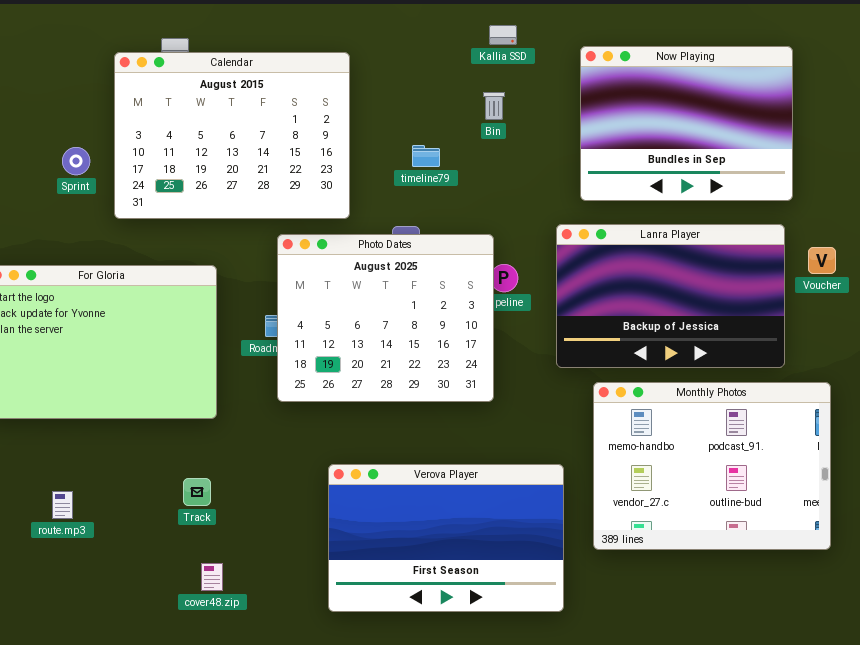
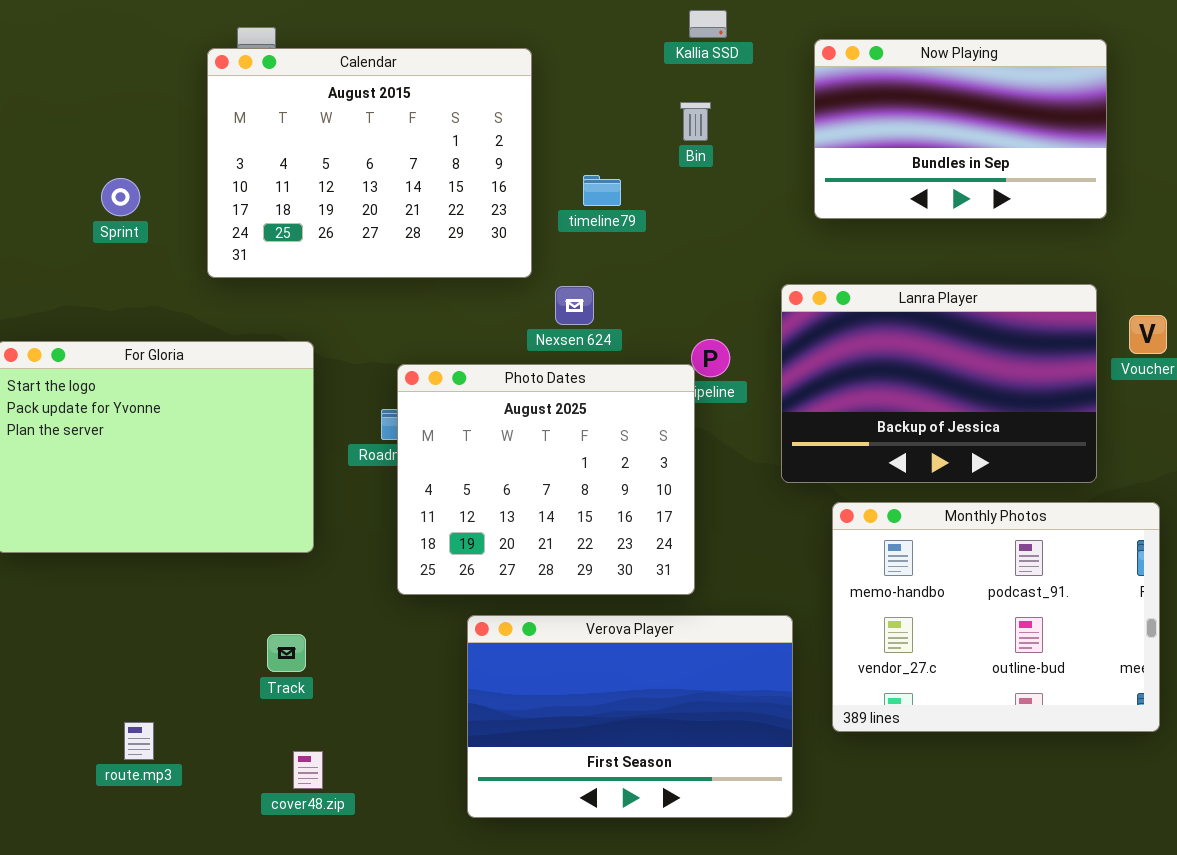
Now Playing: [580,46,793,201] -> [814,39,1107,219], resized
Calendar: [114,52,350,219] -> [207,48,532,278], moved
Photo Dates: [277,234,494,402] -> [397,364,695,595], moved
route.mp3: [52,491,73,519] -> [124,722,154,760], moved

